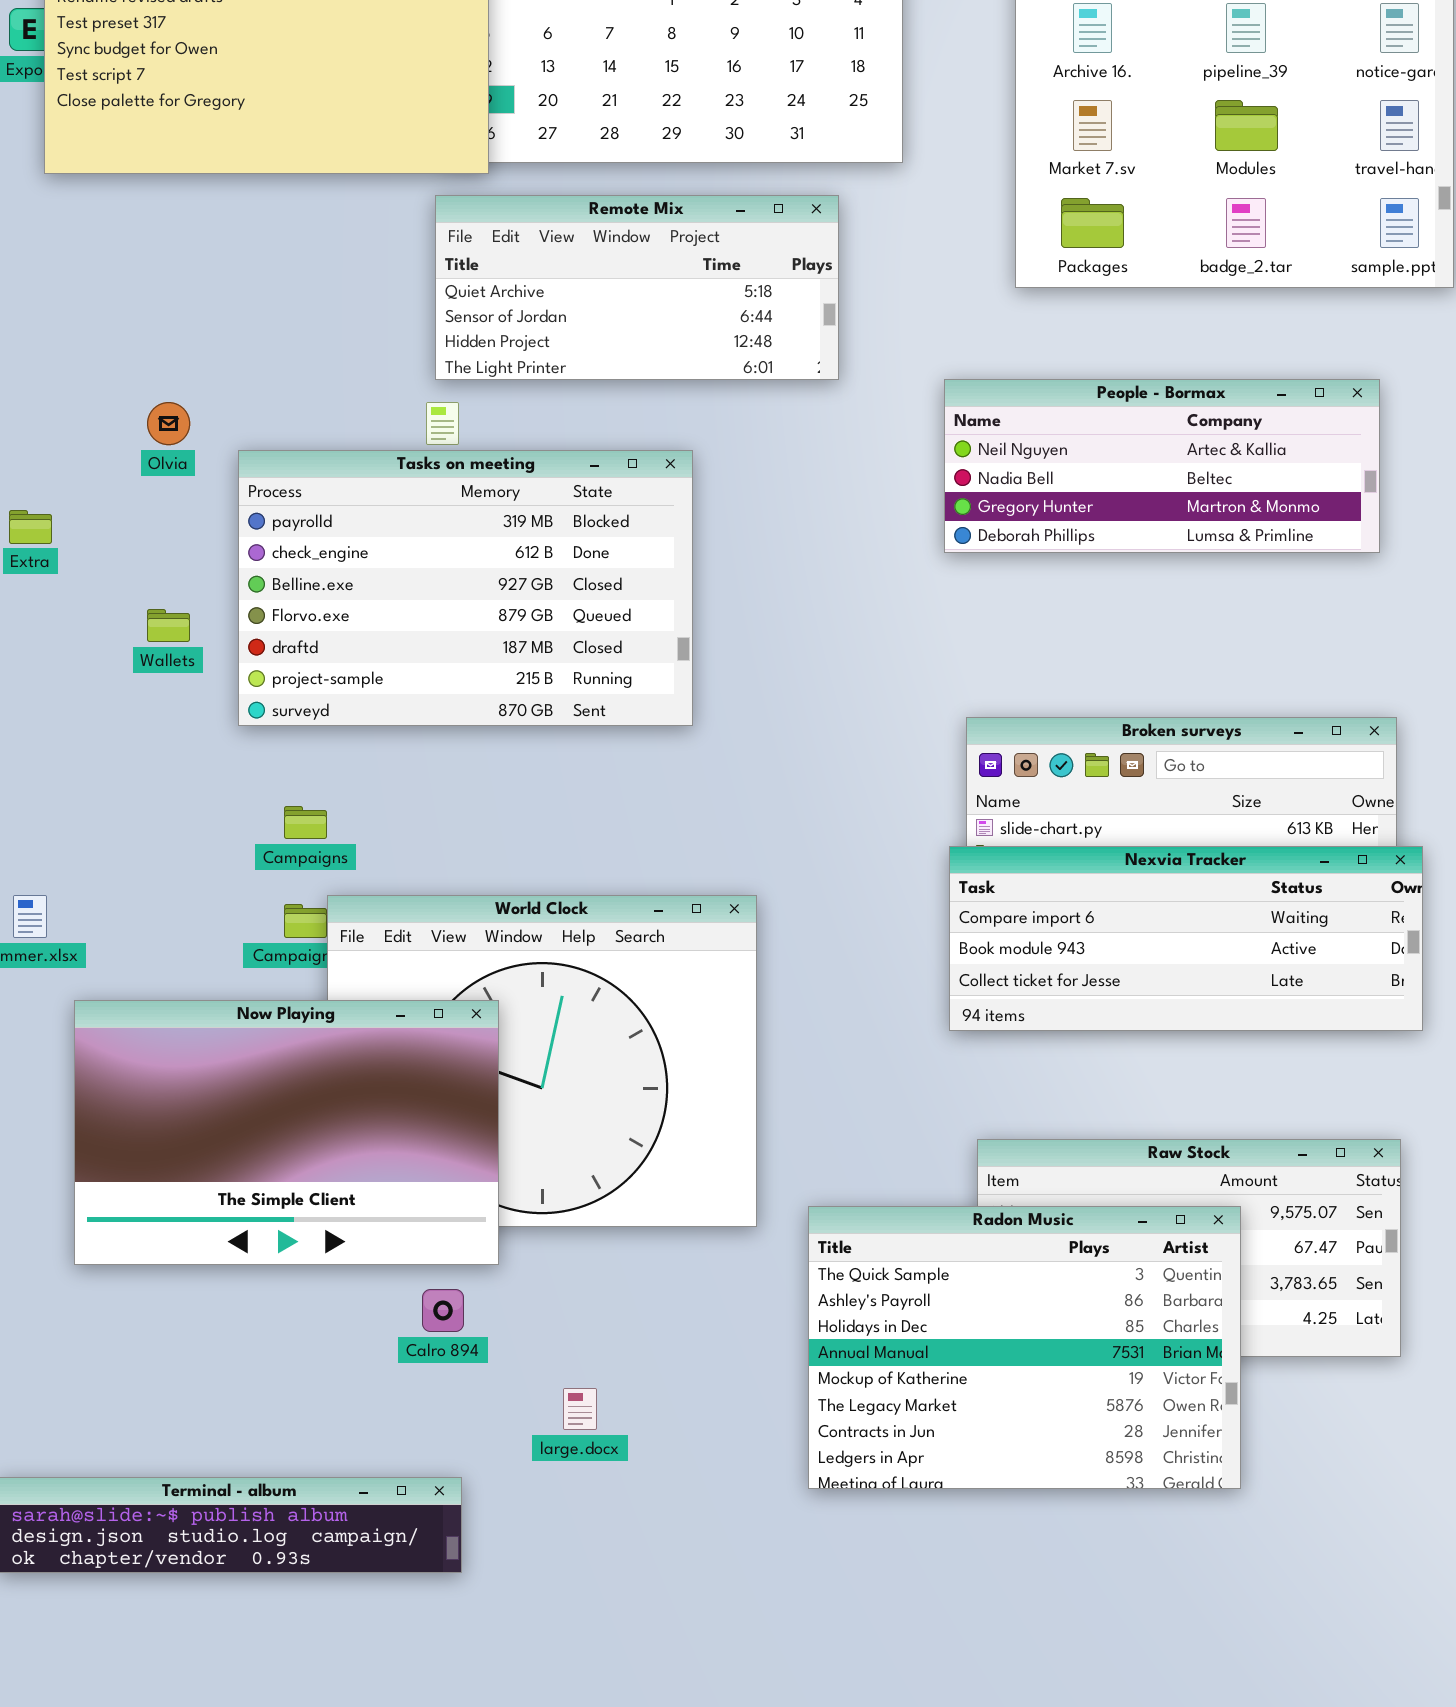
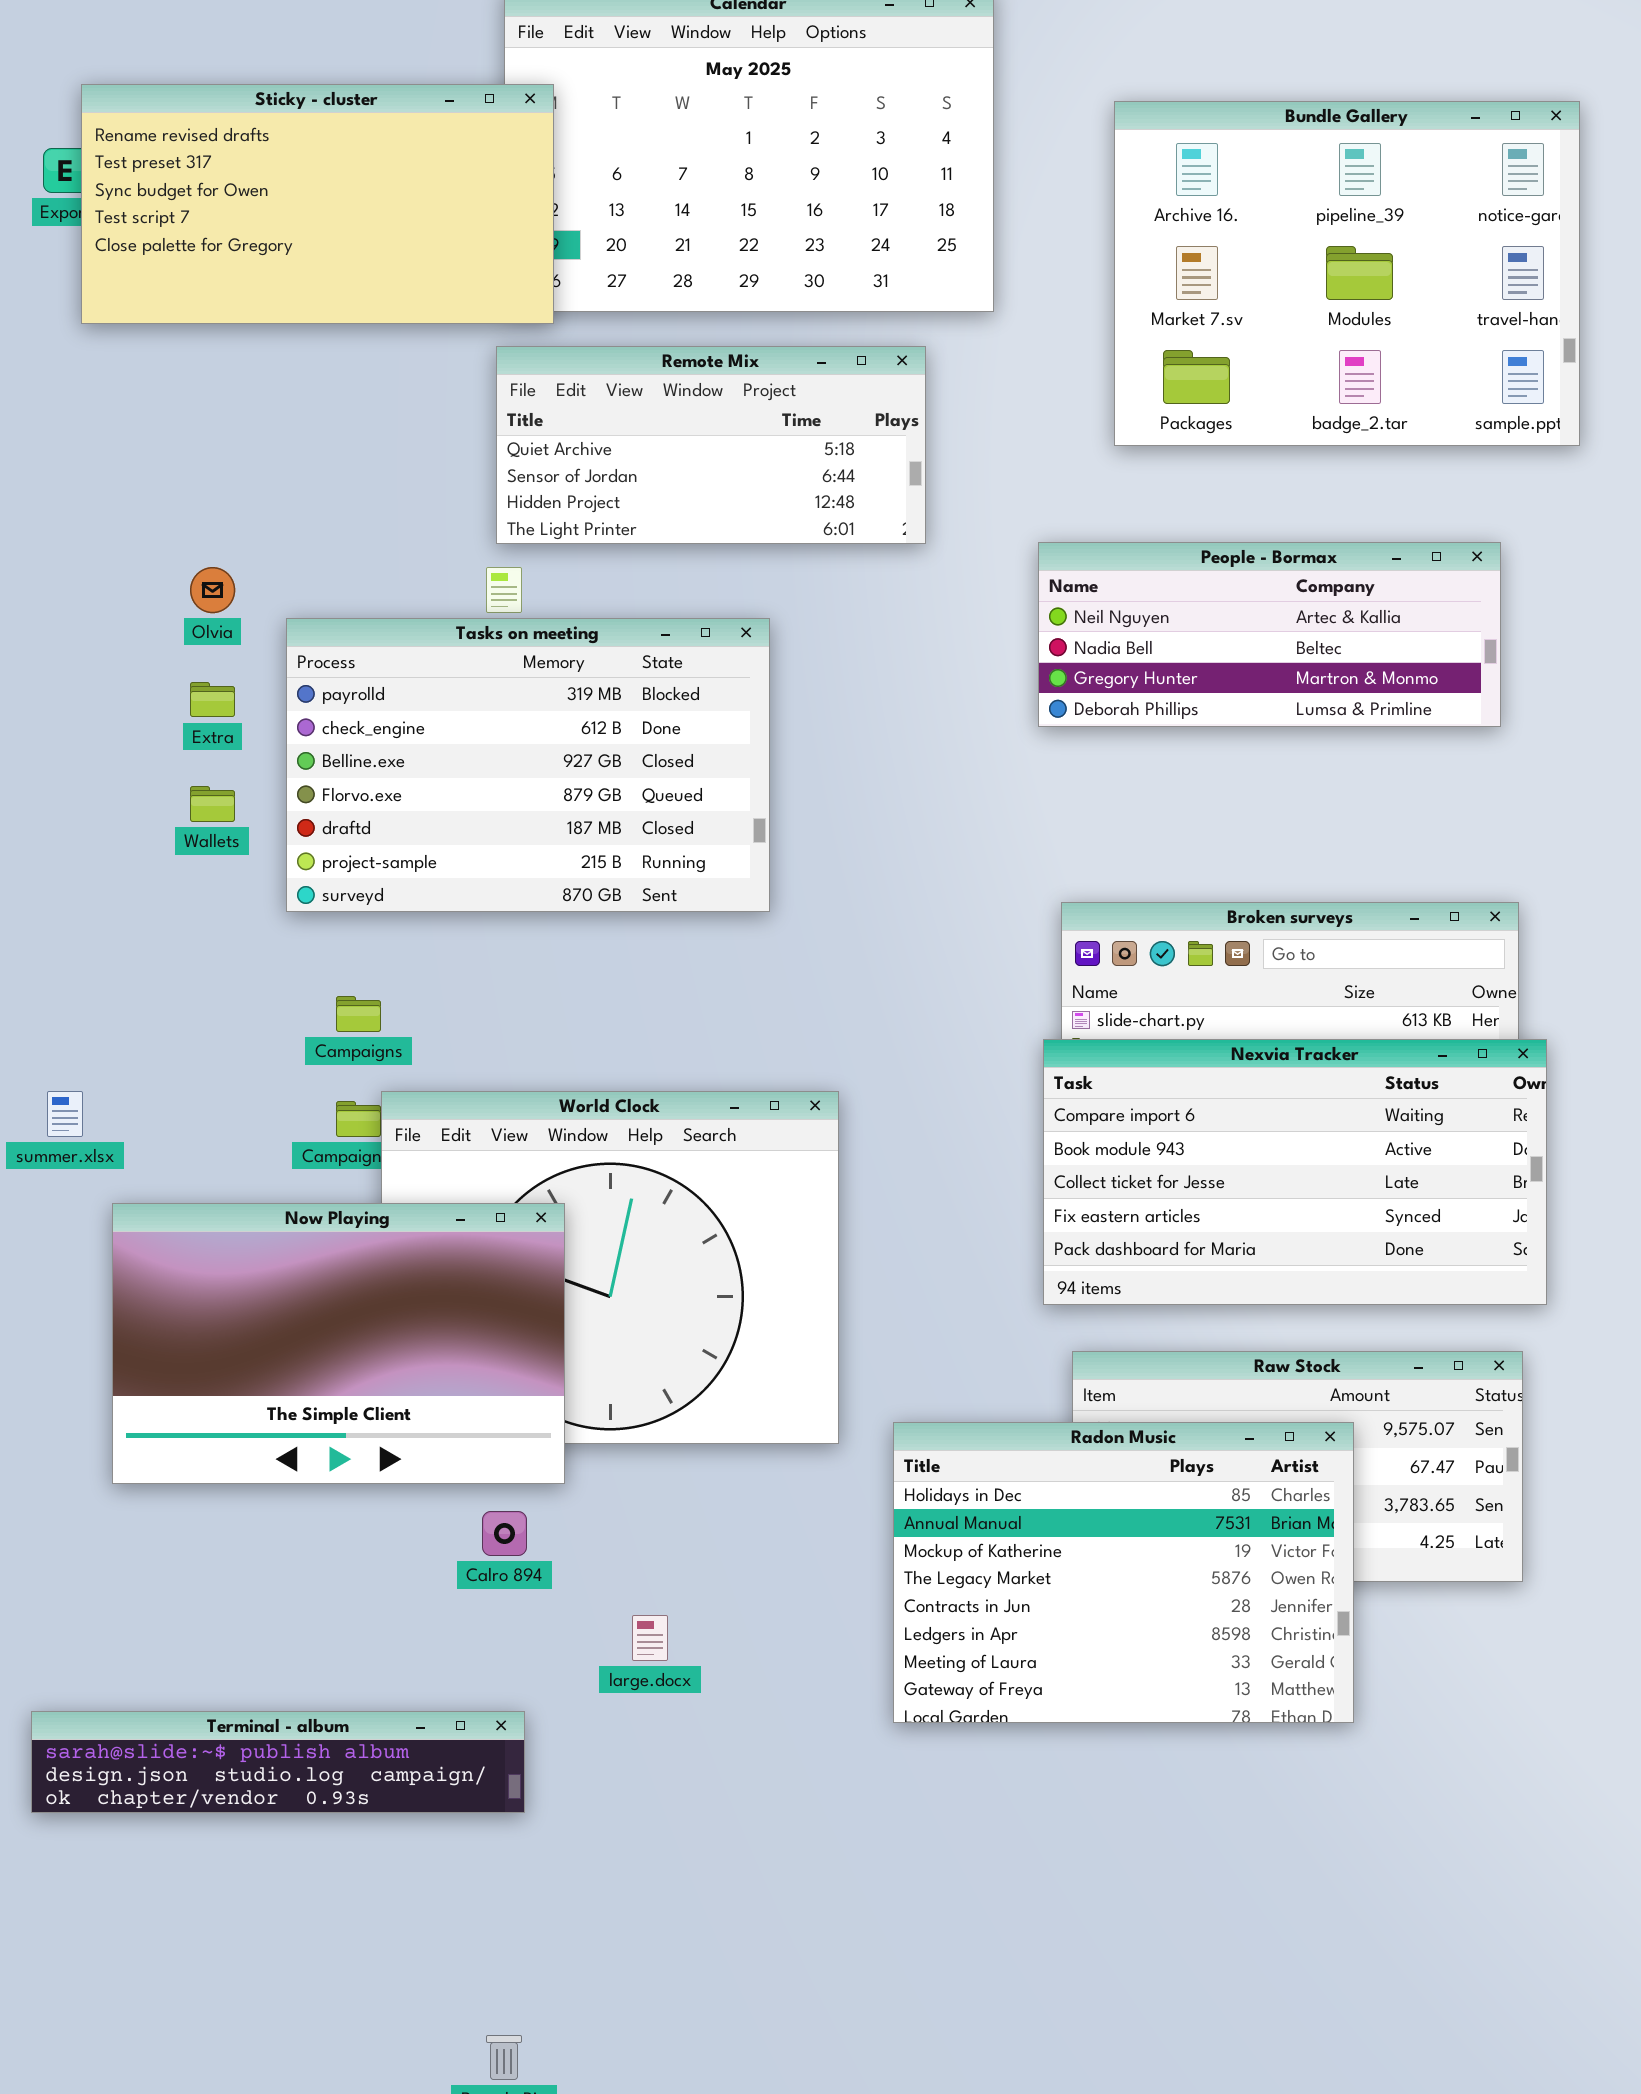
Extra: [9,510,52,544] -> [190,682,235,717], moved
Nexvia Tracker: [949,846,1423,1031] -> [1043,1039,1547,1305], resized
Radon Music: [808,1206,1241,1489] -> [893,1422,1354,1723], scrolled down 2 rows

